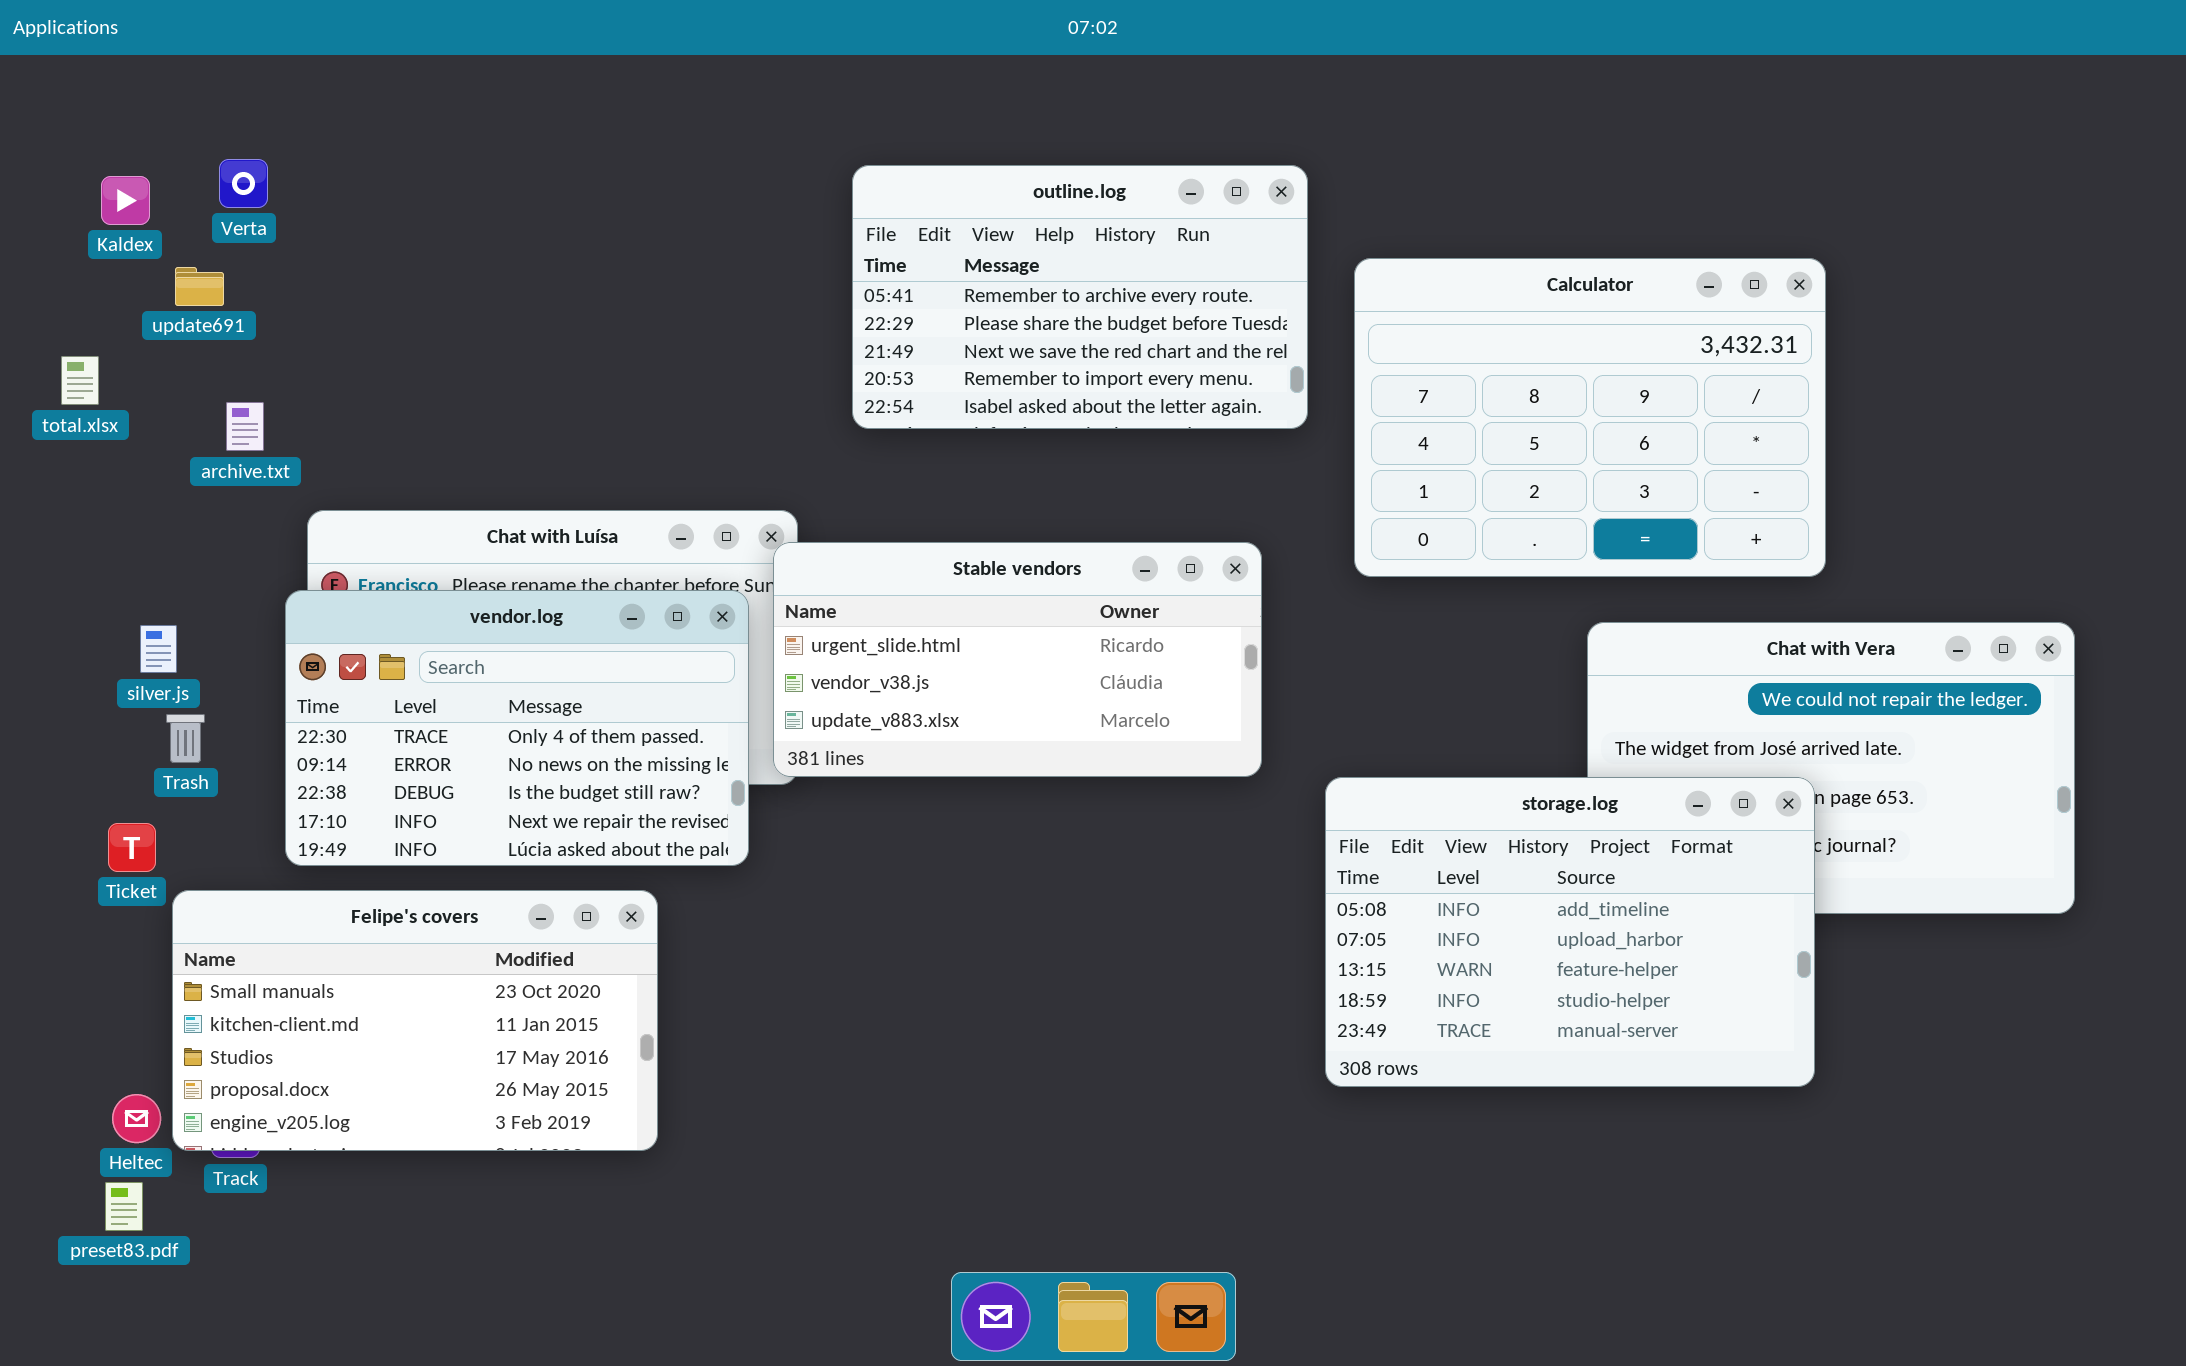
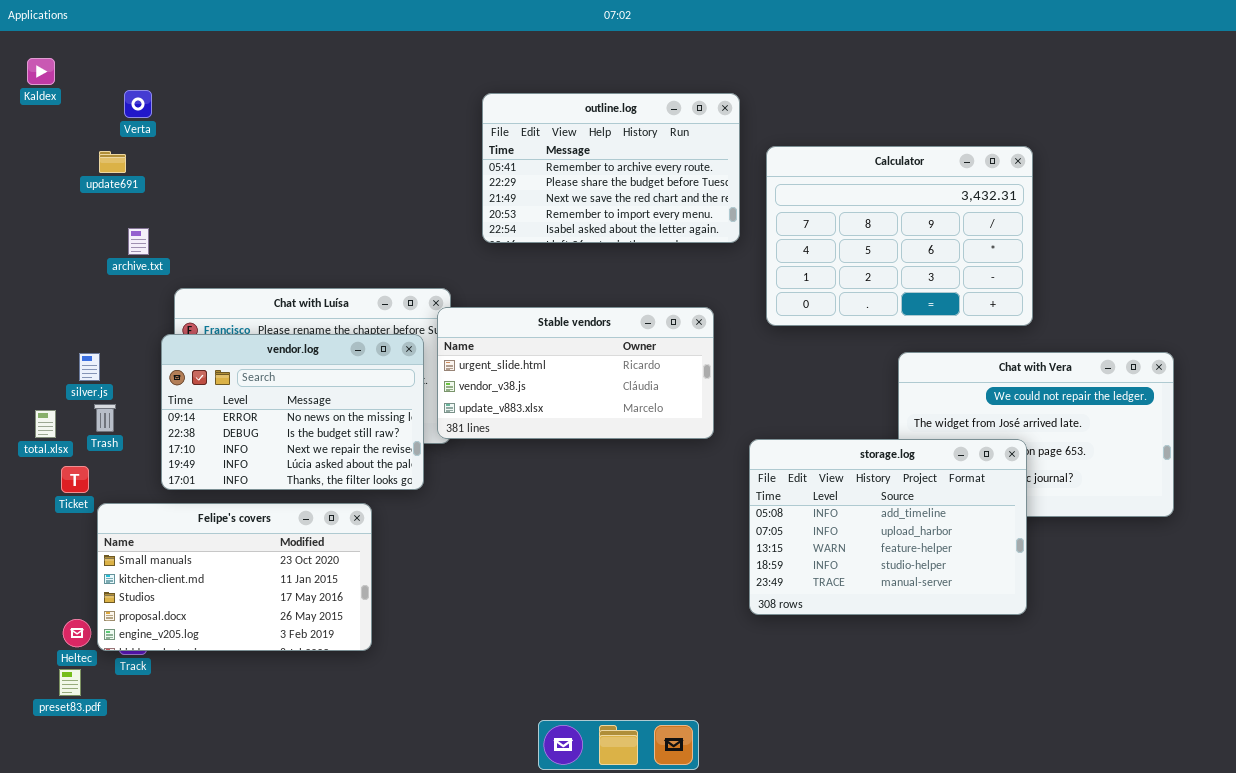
Kaldex: [101,176,150,225] -> [27,58,55,85], moved
total.xlsx: [61,356,99,405] -> [35,410,56,438], moved
vendor.log: [285,590,749,866] -> [161,334,424,490], scrolled down 1 row

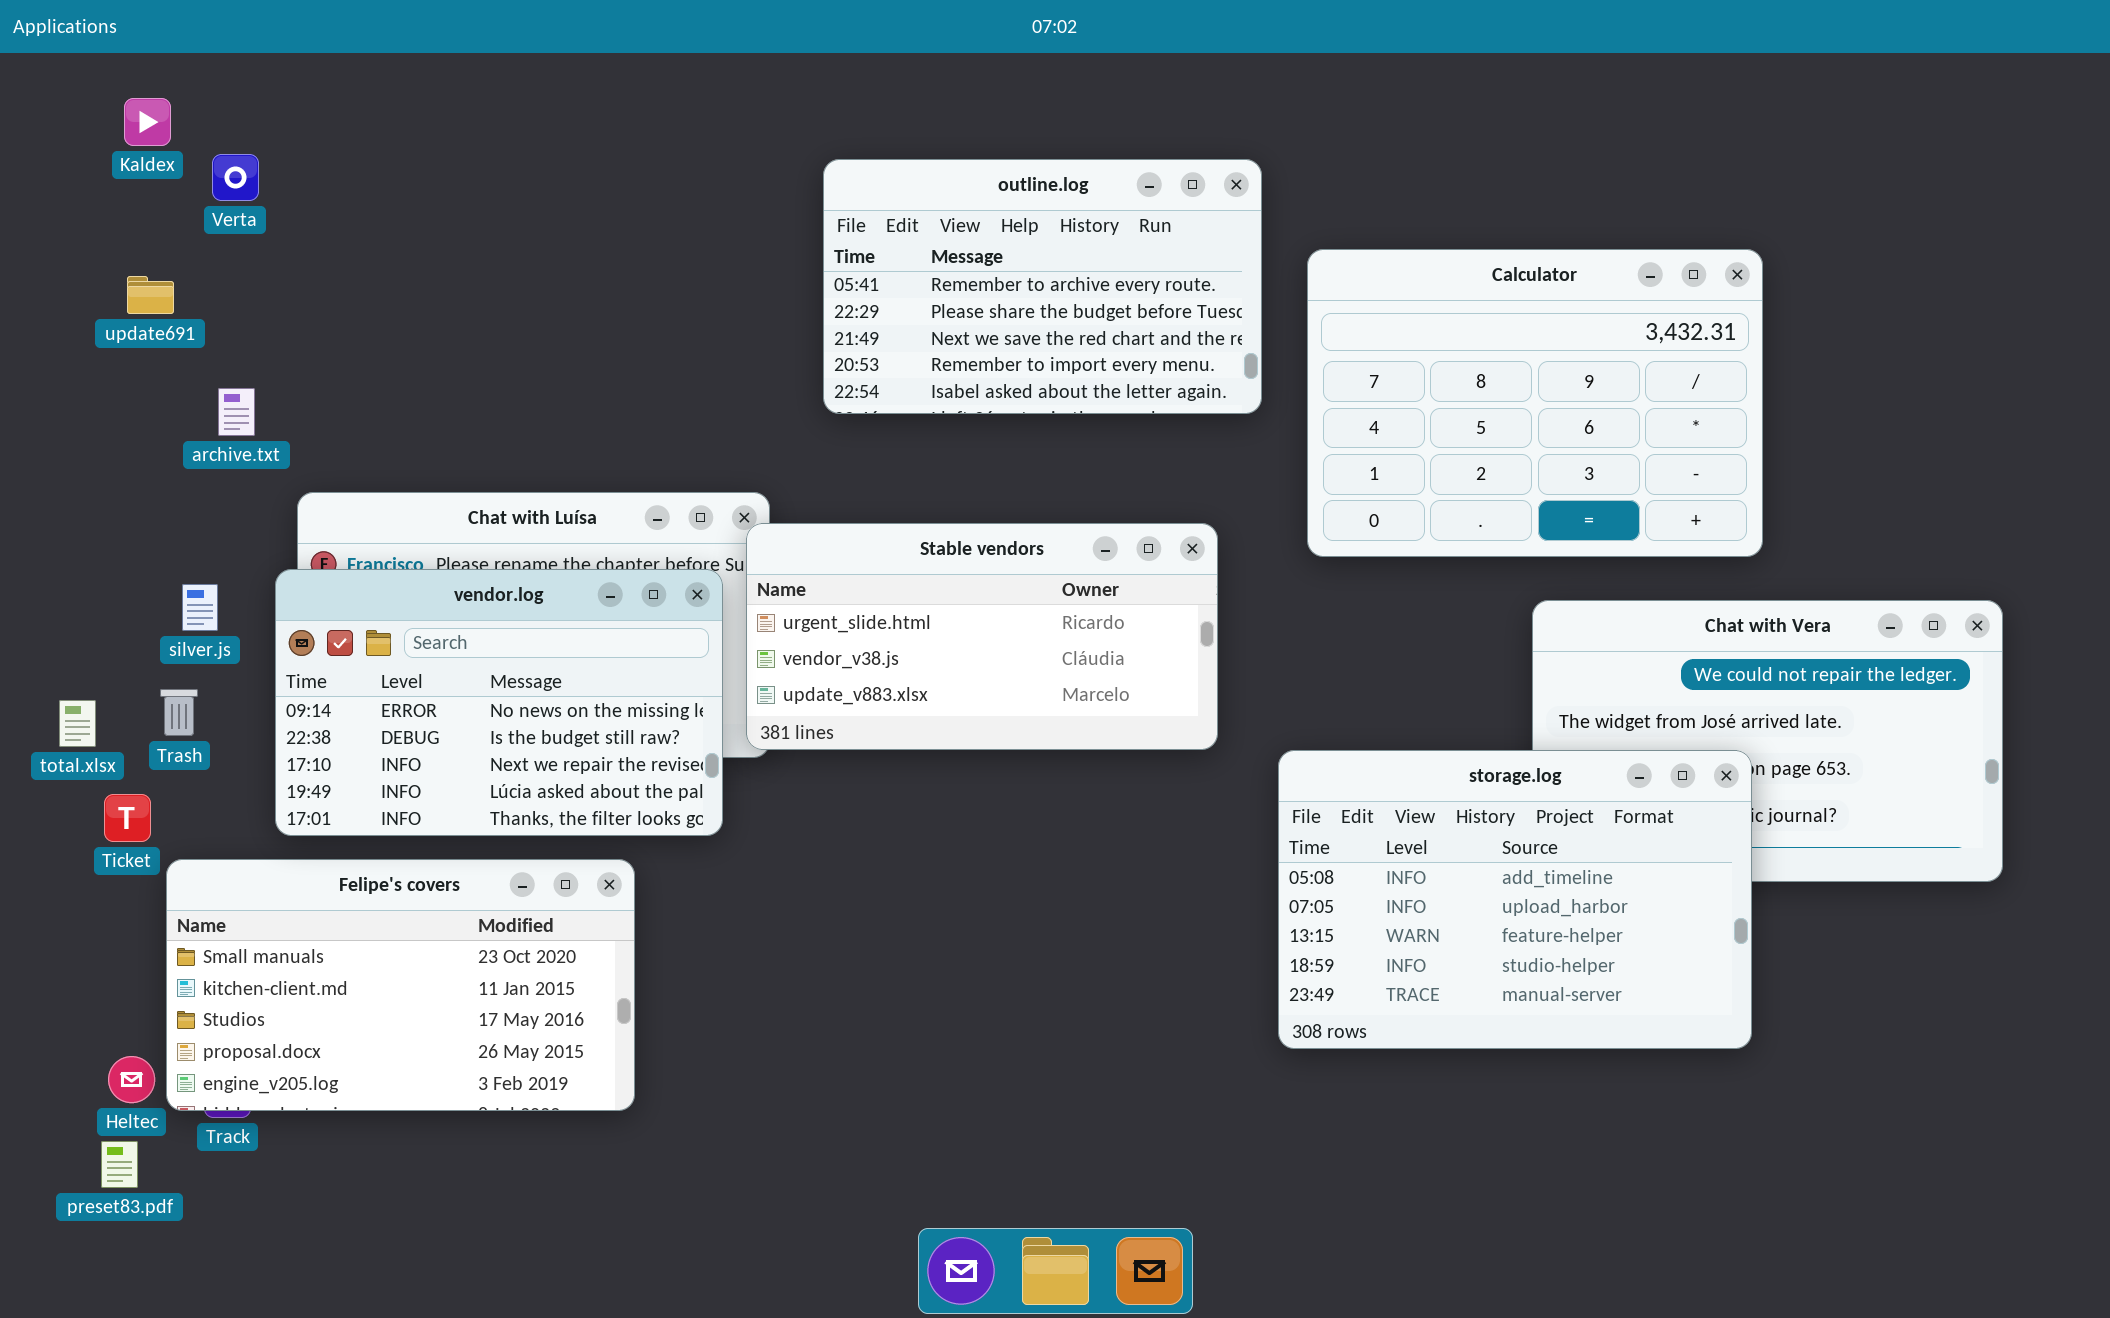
Kaldex: [27,58,55,85] -> [124,98,171,146], moved
update691: [99,151,126,173] -> [127,276,174,314], moved
silver.js: [79,353,100,381] -> [182,584,218,631], moved

